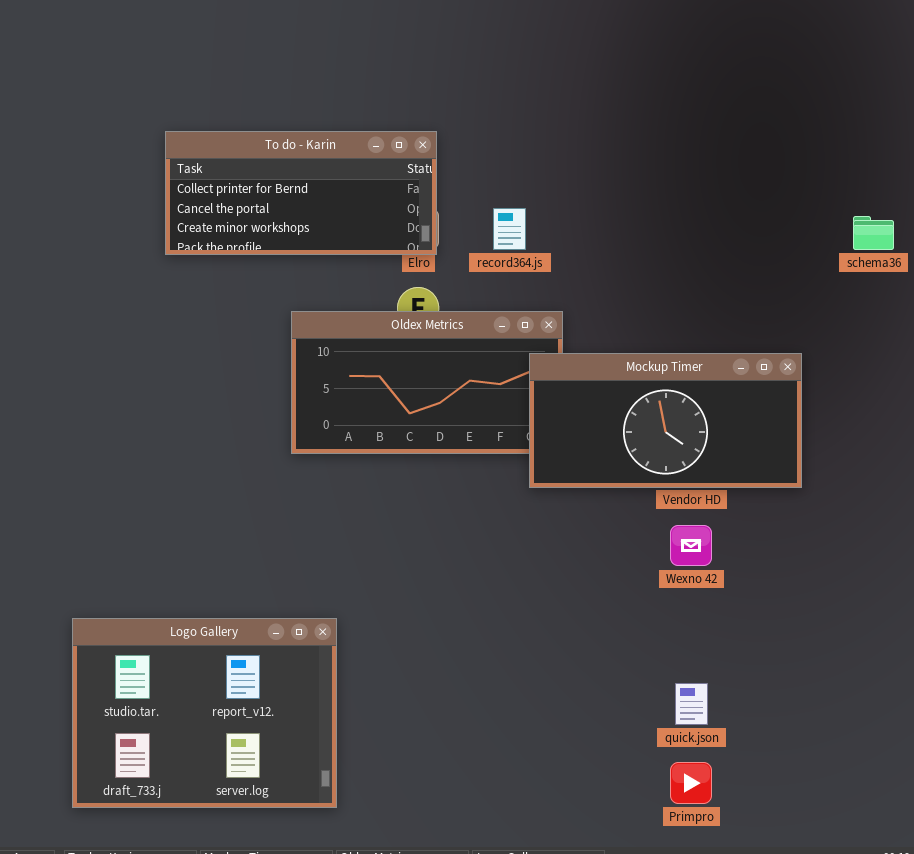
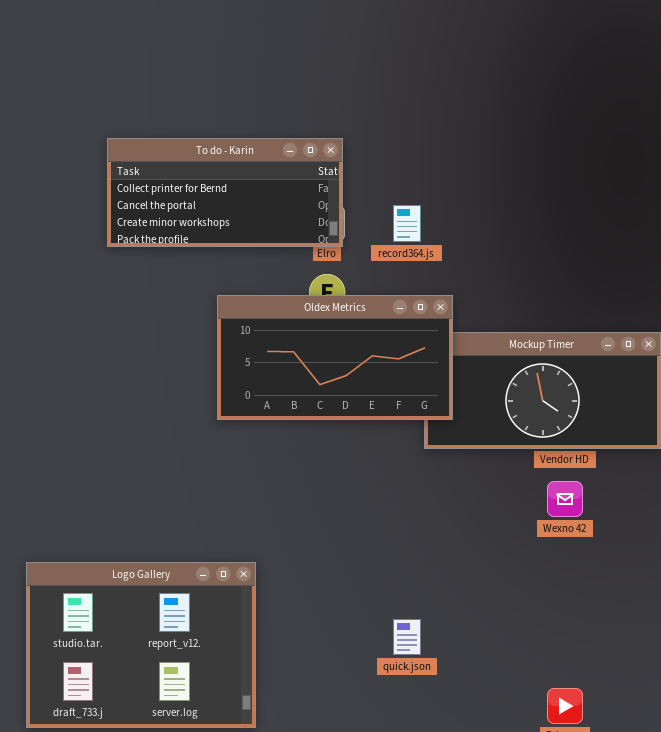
Oldex Metrics: [291,311,563,454] -> [217,295,453,420], raised
quick.json: [675,683,708,725] -> [393,619,421,655], moved

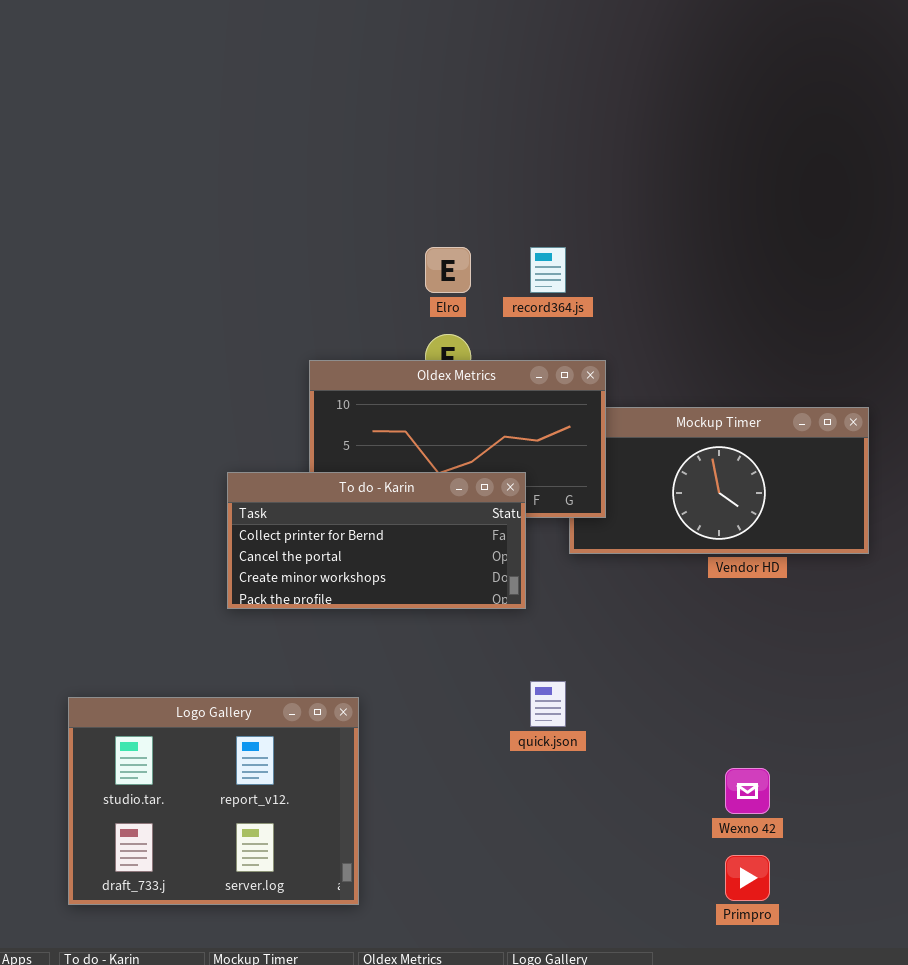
To do - Karin: [107,138,343,247] -> [227,472,526,609], moved
Wexno 42: [547,481,583,517] -> [725,768,770,814], moved
quick.json: [393,619,421,655] -> [530,681,566,727], moved

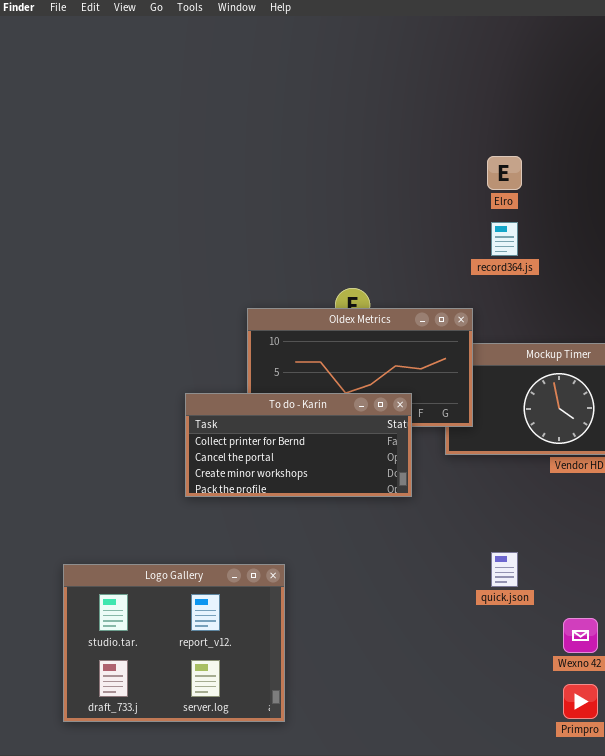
Elro: [425,247,471,293] -> [487,156,522,190], moved
record364.js: [530,247,566,293] -> [491,222,518,256], moved
quick.json: [530,681,566,727] -> [491,552,518,587], moved

